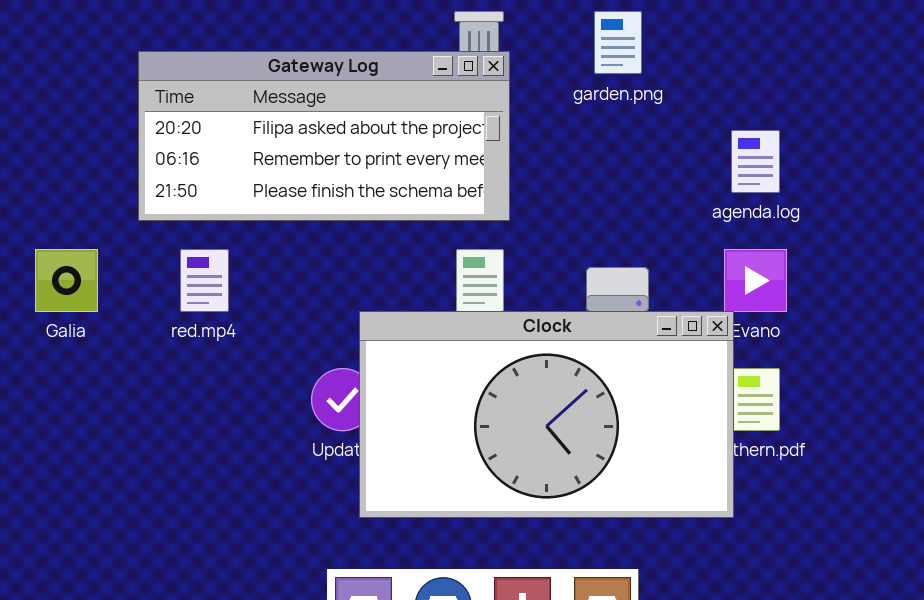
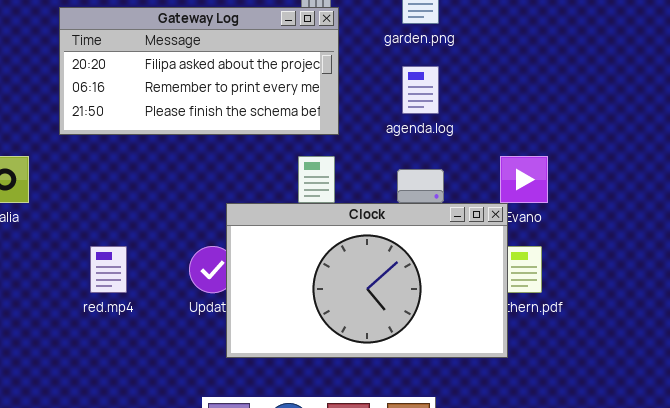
agenda.log: [731,130,780,193] -> [402,66,439,114], moved
red.mp4: [180,249,229,312] -> [90,246,127,293], moved

